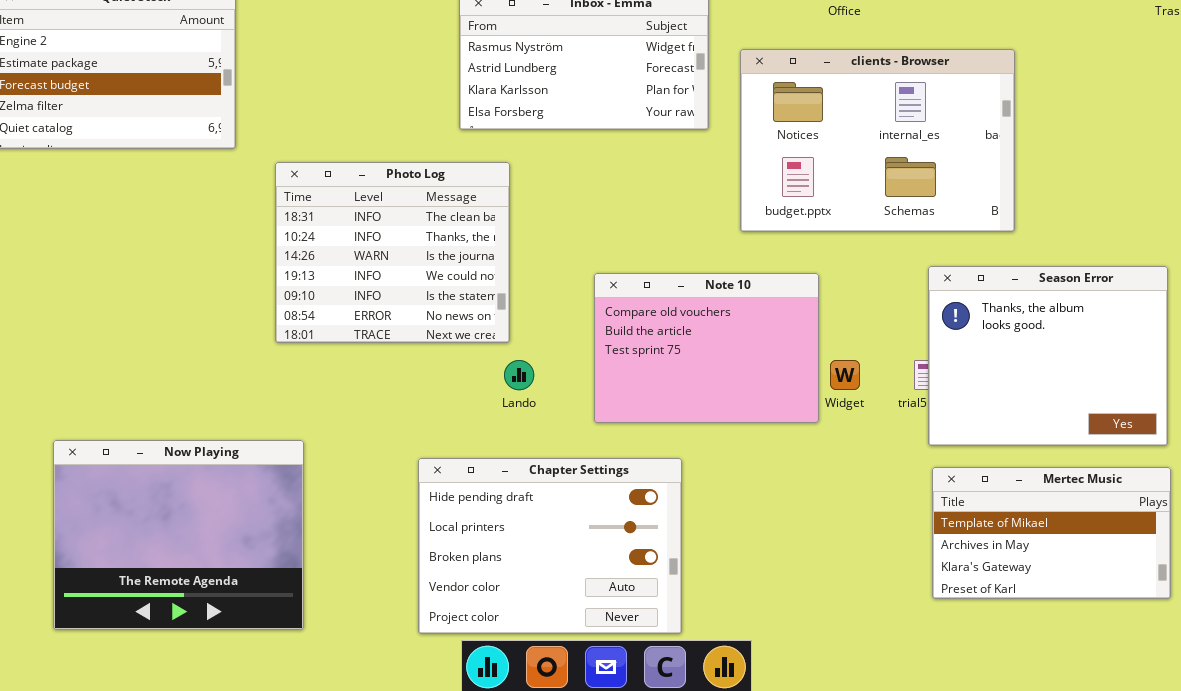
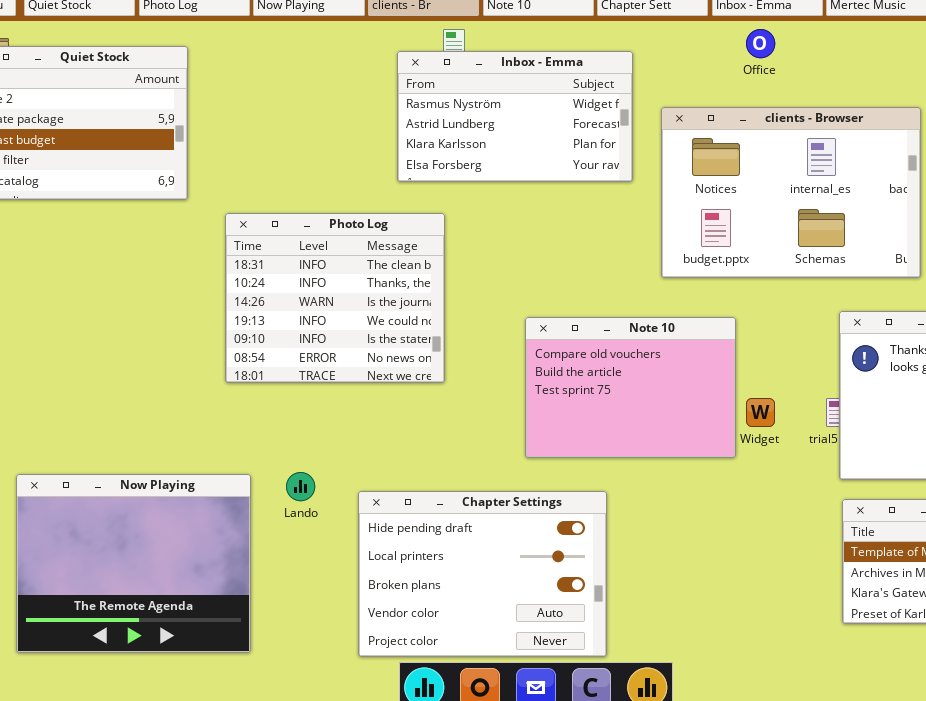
Lando: [504,360,534,390] -> [286,472,315,501], moved

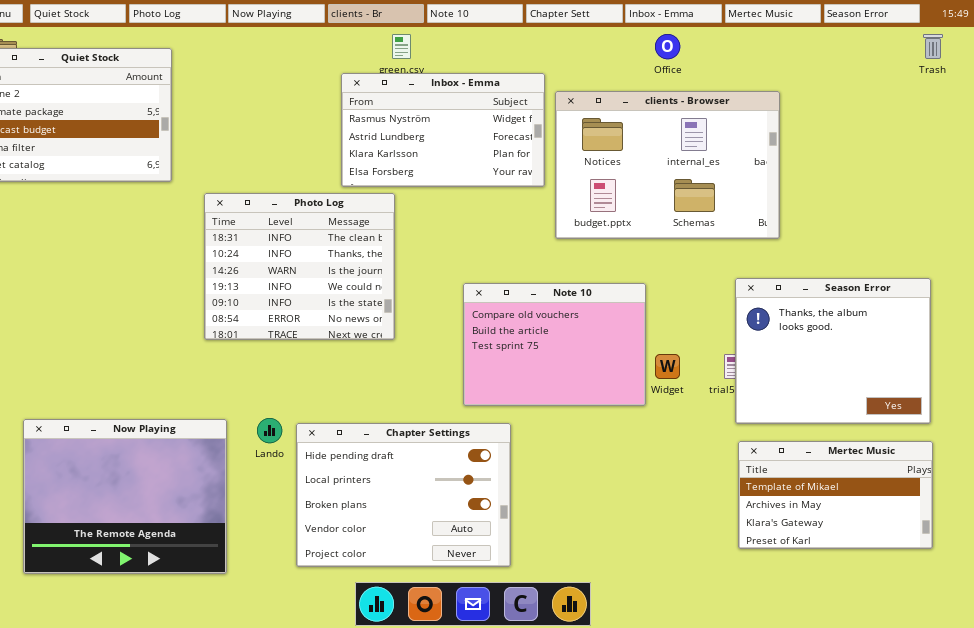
Inbox - Emma: [397,51,633,182] -> [341,73,545,187], moved
clients - Browser: [661,107,921,278] -> [555,91,780,239], moved
Chapter Settings: [358,491,607,657] -> [296,423,511,567], moved

